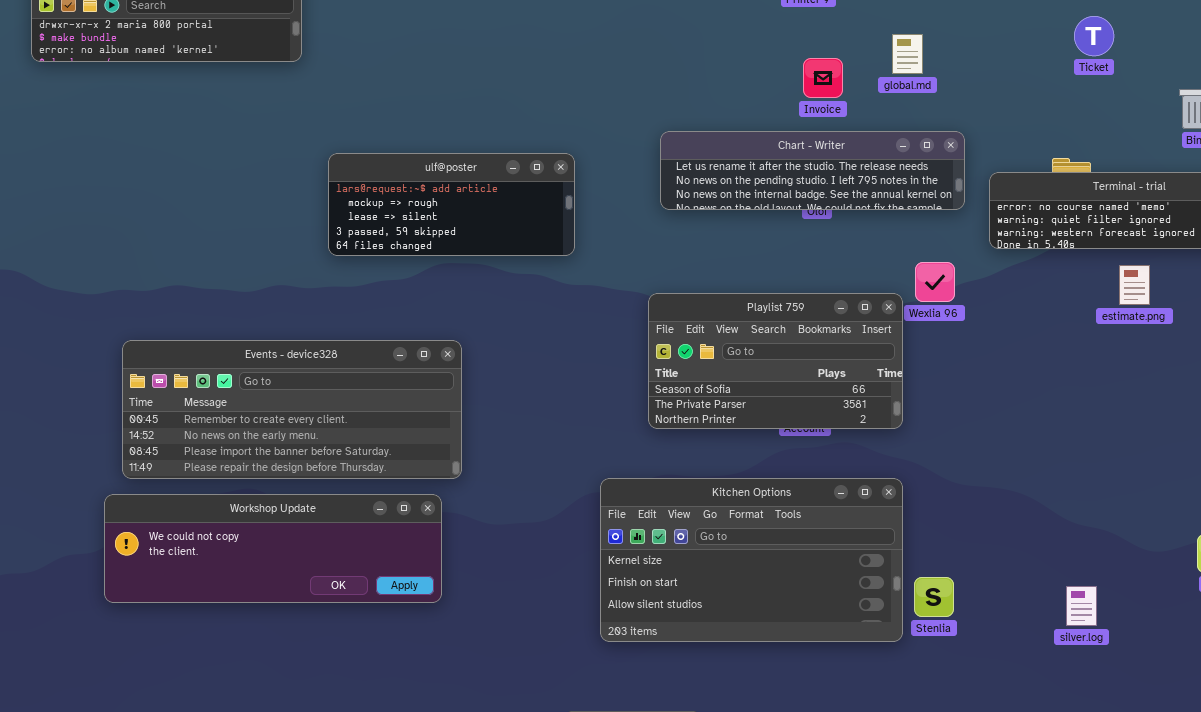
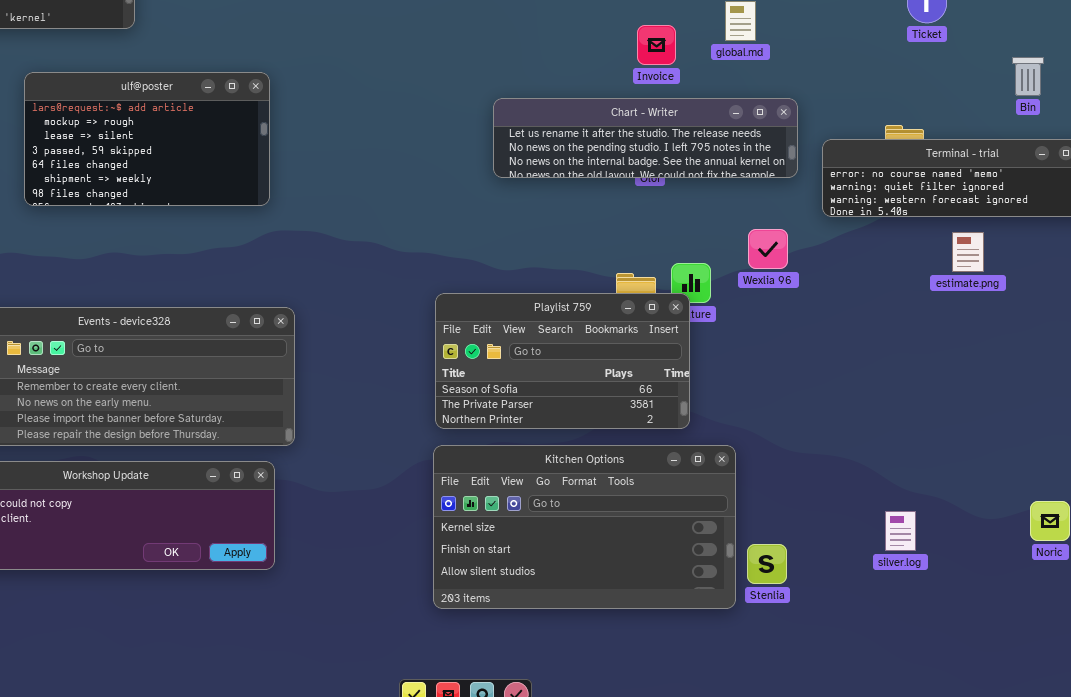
ulf@poster: [328,153,575,256] -> [24,72,270,206], moved, resized
Playlist 759: [648,293,903,429] -> [435,293,690,429], moved
silver.log: [1066,586,1097,626] -> [885,511,916,551], moved

